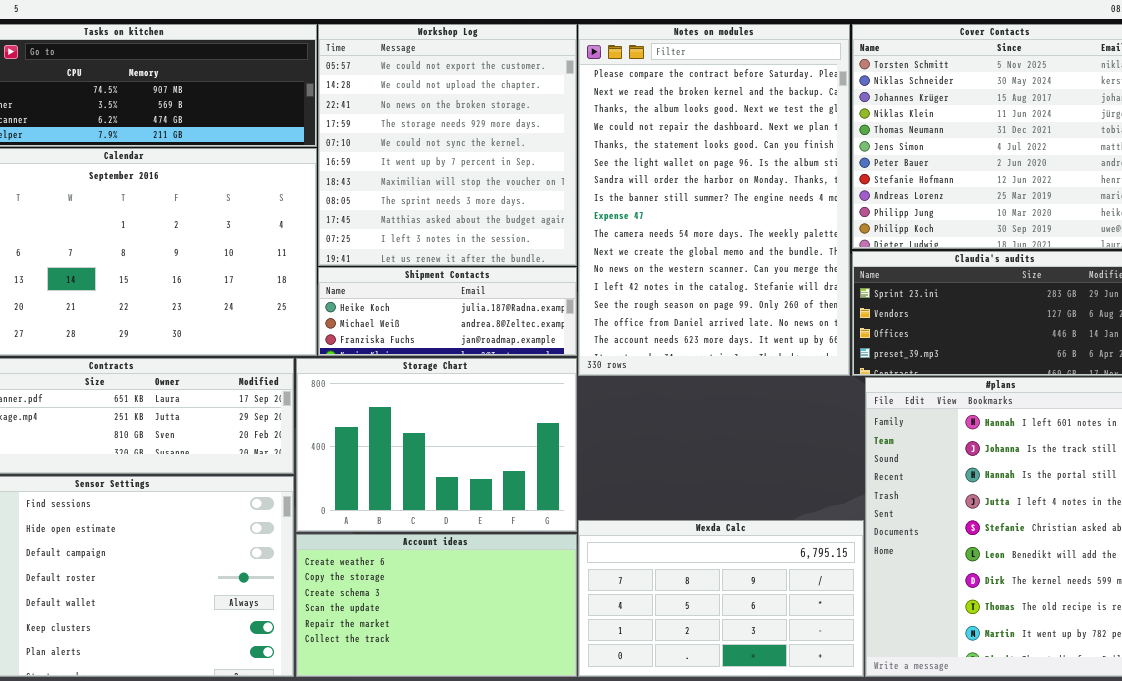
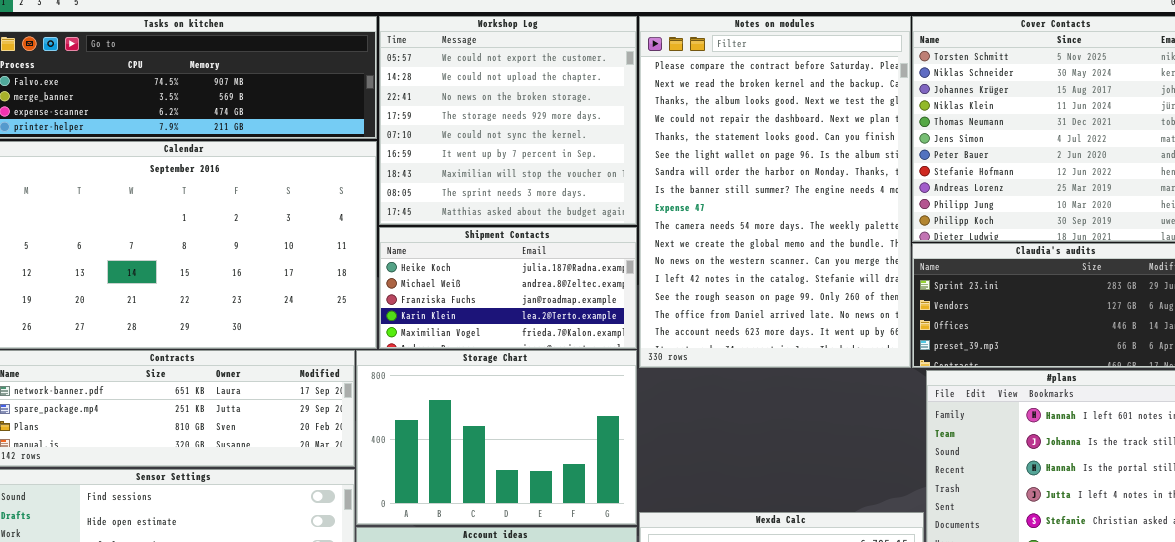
Workshop Log: [318,24,577,266] -> [379,16,637,225], resized
Shipment Contacts: [318,267,577,356] -> [379,227,637,349], resized

